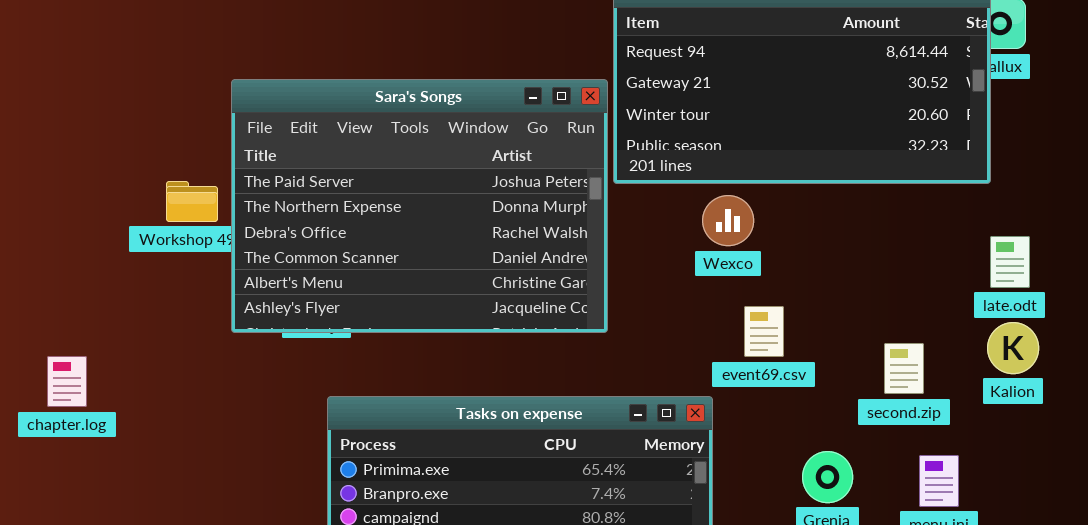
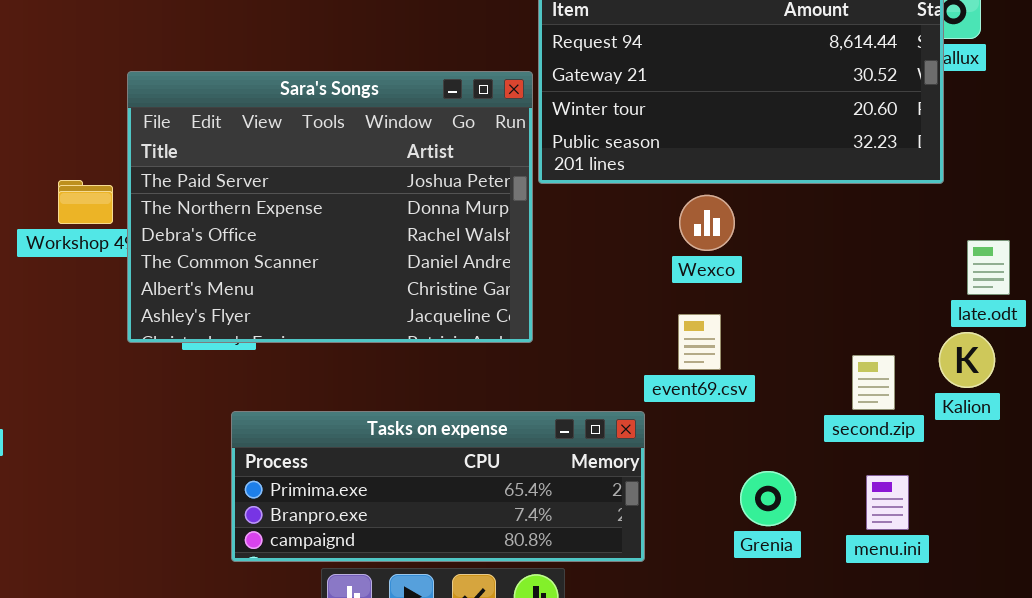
Wexco: [702,195,754,246] -> [679,195,735,251], moved
late.odt: [990,236,1030,288] -> [967,240,1010,295], moved
second.zip: [884,343,924,394] -> [852,355,895,410], moved

